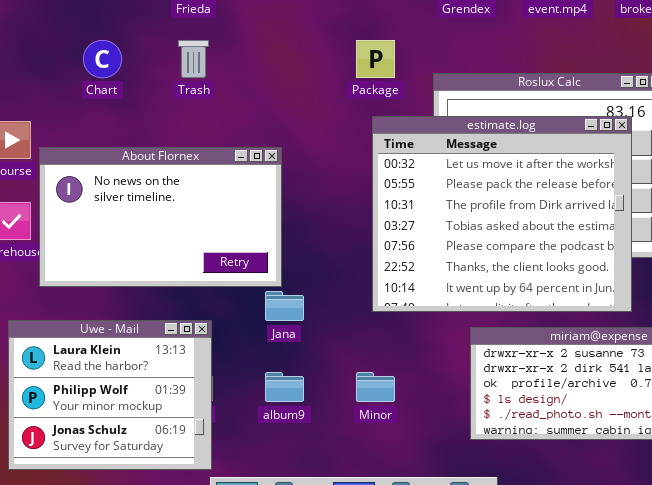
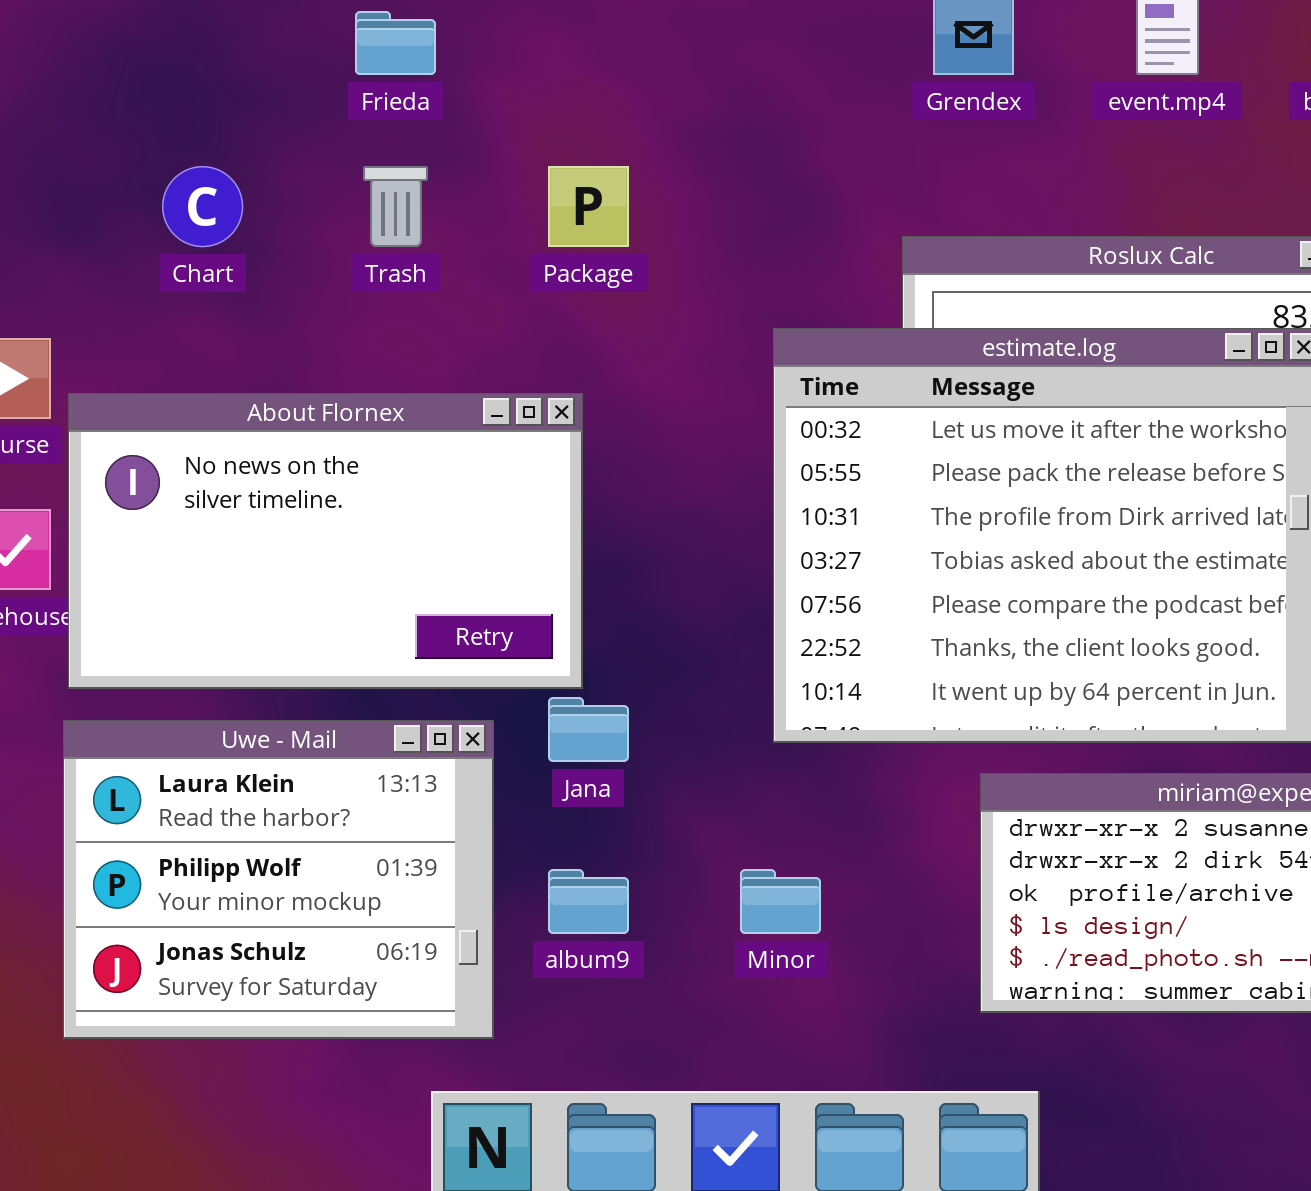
Package: [356,40,395,78] -> [548,166,629,247], moved
Uwe - Mail: [8,320,212,470] -> [63,720,494,1039], moved

